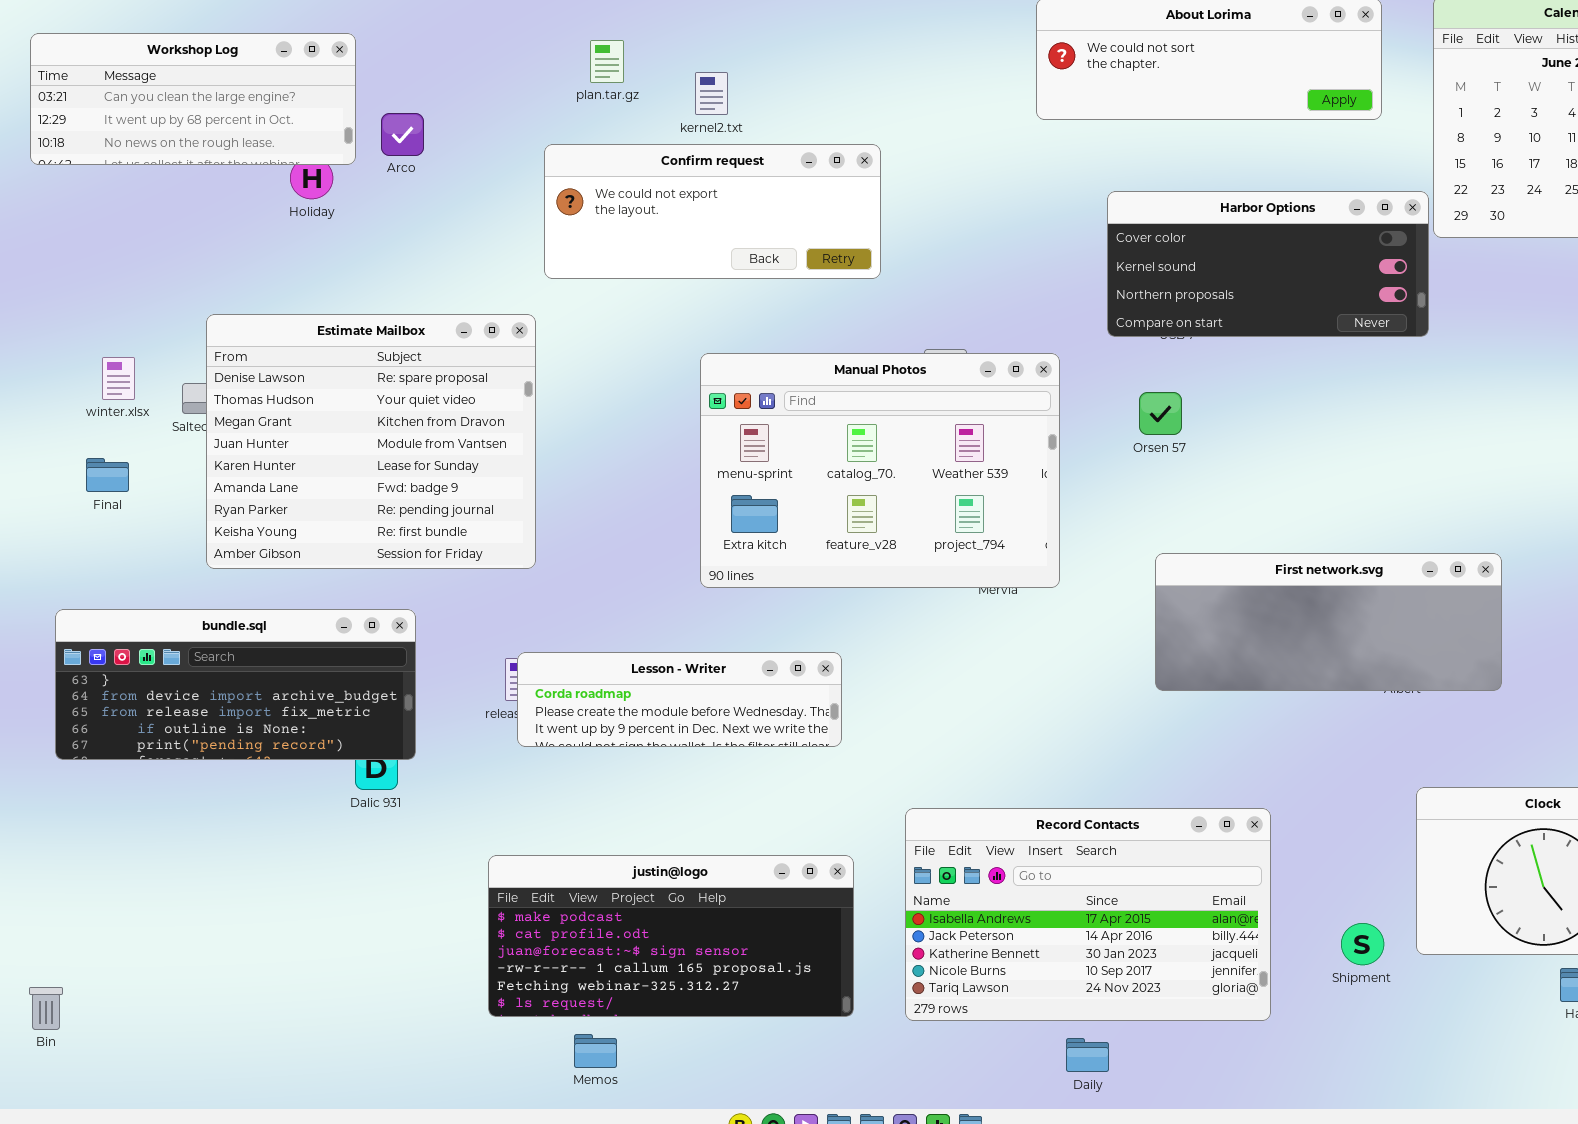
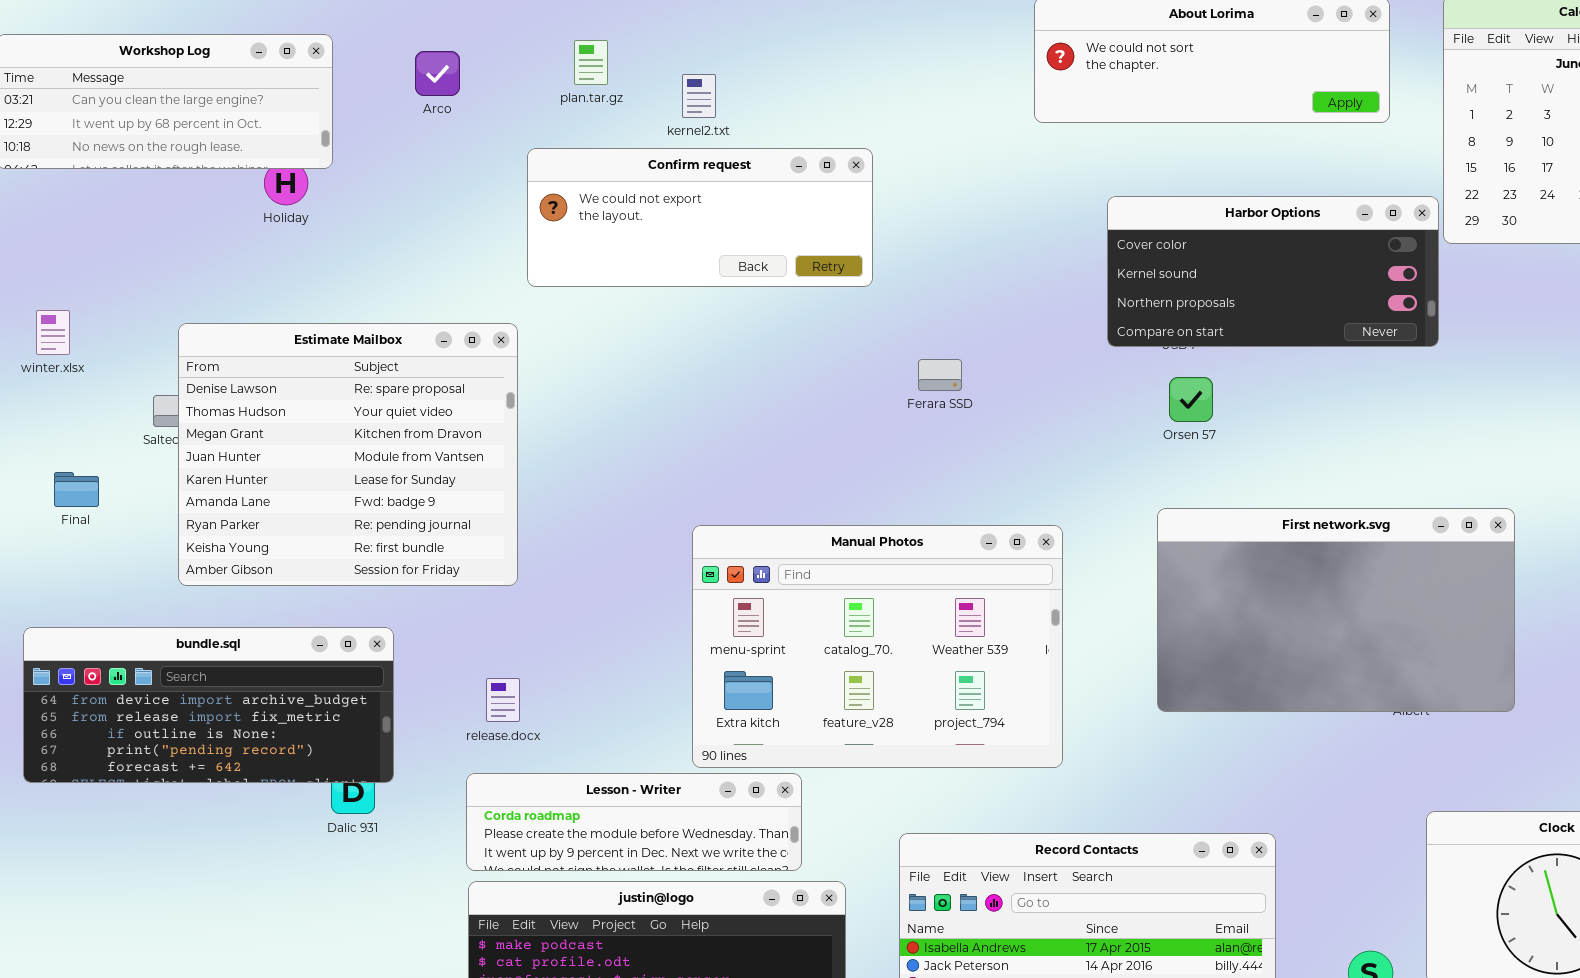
Arco: [381,113,424,156] -> [415,51,460,96], moved
Manual Photos: [700,353,1060,588] -> [692,525,1063,768], moved
winter.xlsx: [102,357,135,400] -> [36,310,70,355], moved
Orsen 57: [1139,392,1182,435] -> [1169,377,1213,422], moved
First network.svg: [1155,553,1502,691] -> [1157,508,1515,712], resized
bundle.sql: [55,609,416,760] -> [23,627,394,783], scrolled down 1 row
Lesson - Writer: [517,652,842,747] -> [466,773,802,871], moved

